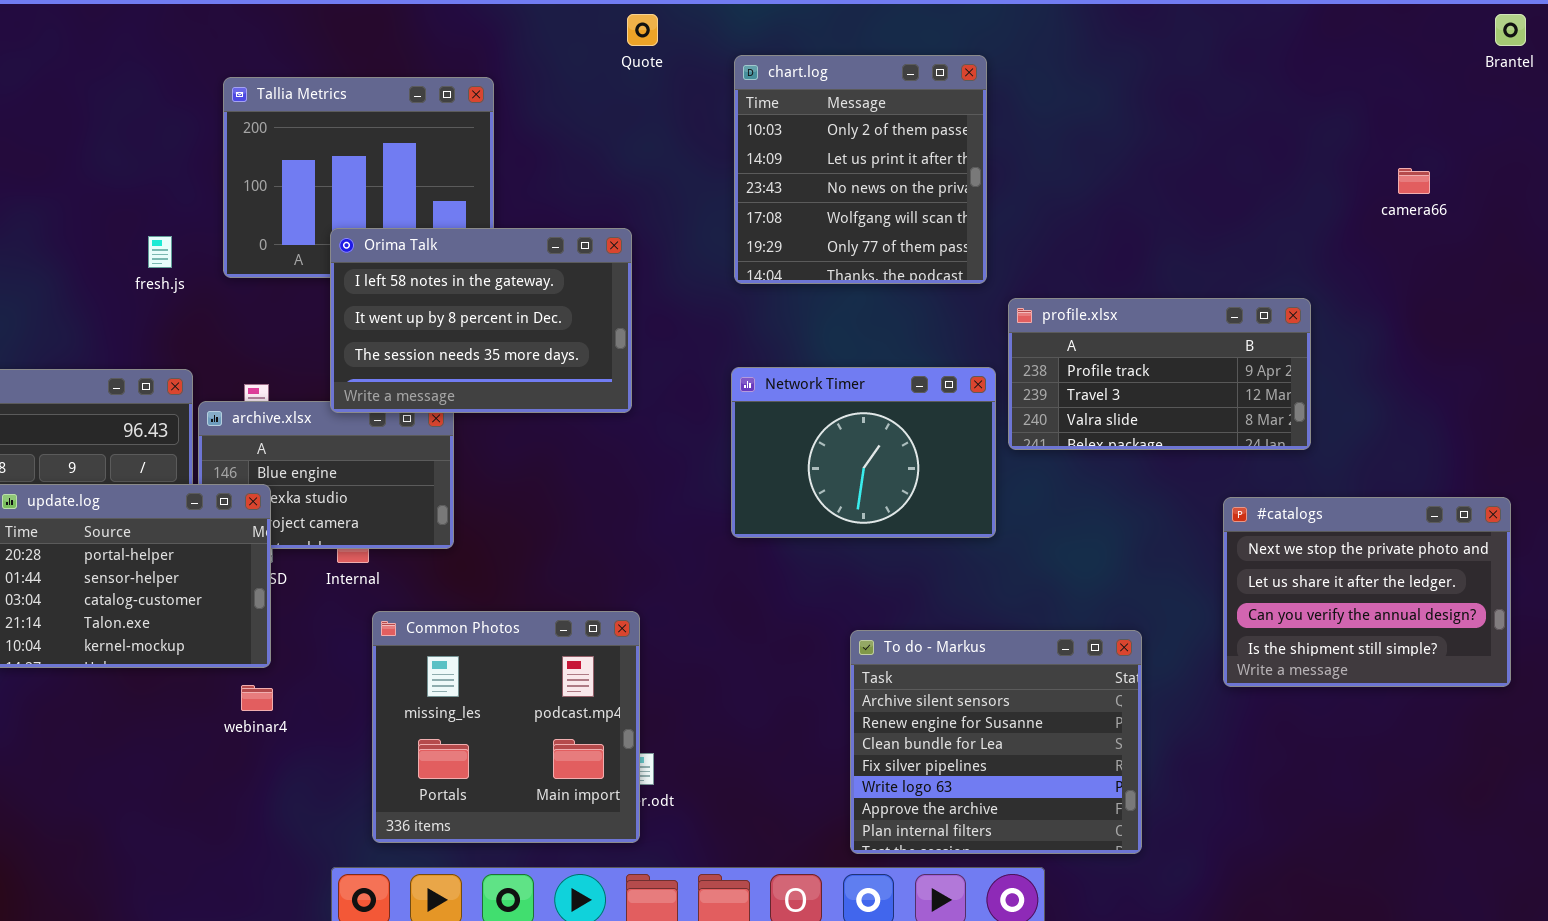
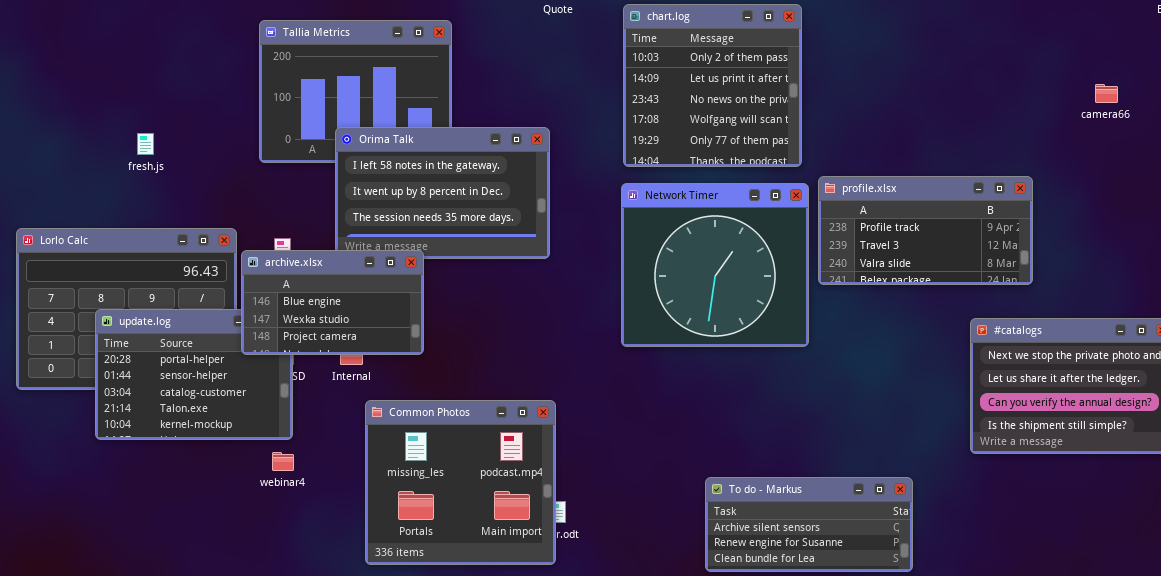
fresh.js: [148,236,172,268] -> [137,133,154,155], moved
Network Timer: [731,367,996,538] -> [621,183,809,347], resized
archive.xlsx: [198,401,454,549] -> [241,250,424,355], raised
To do - Markus: [850,630,1142,854] -> [705,477,913,572], resized

